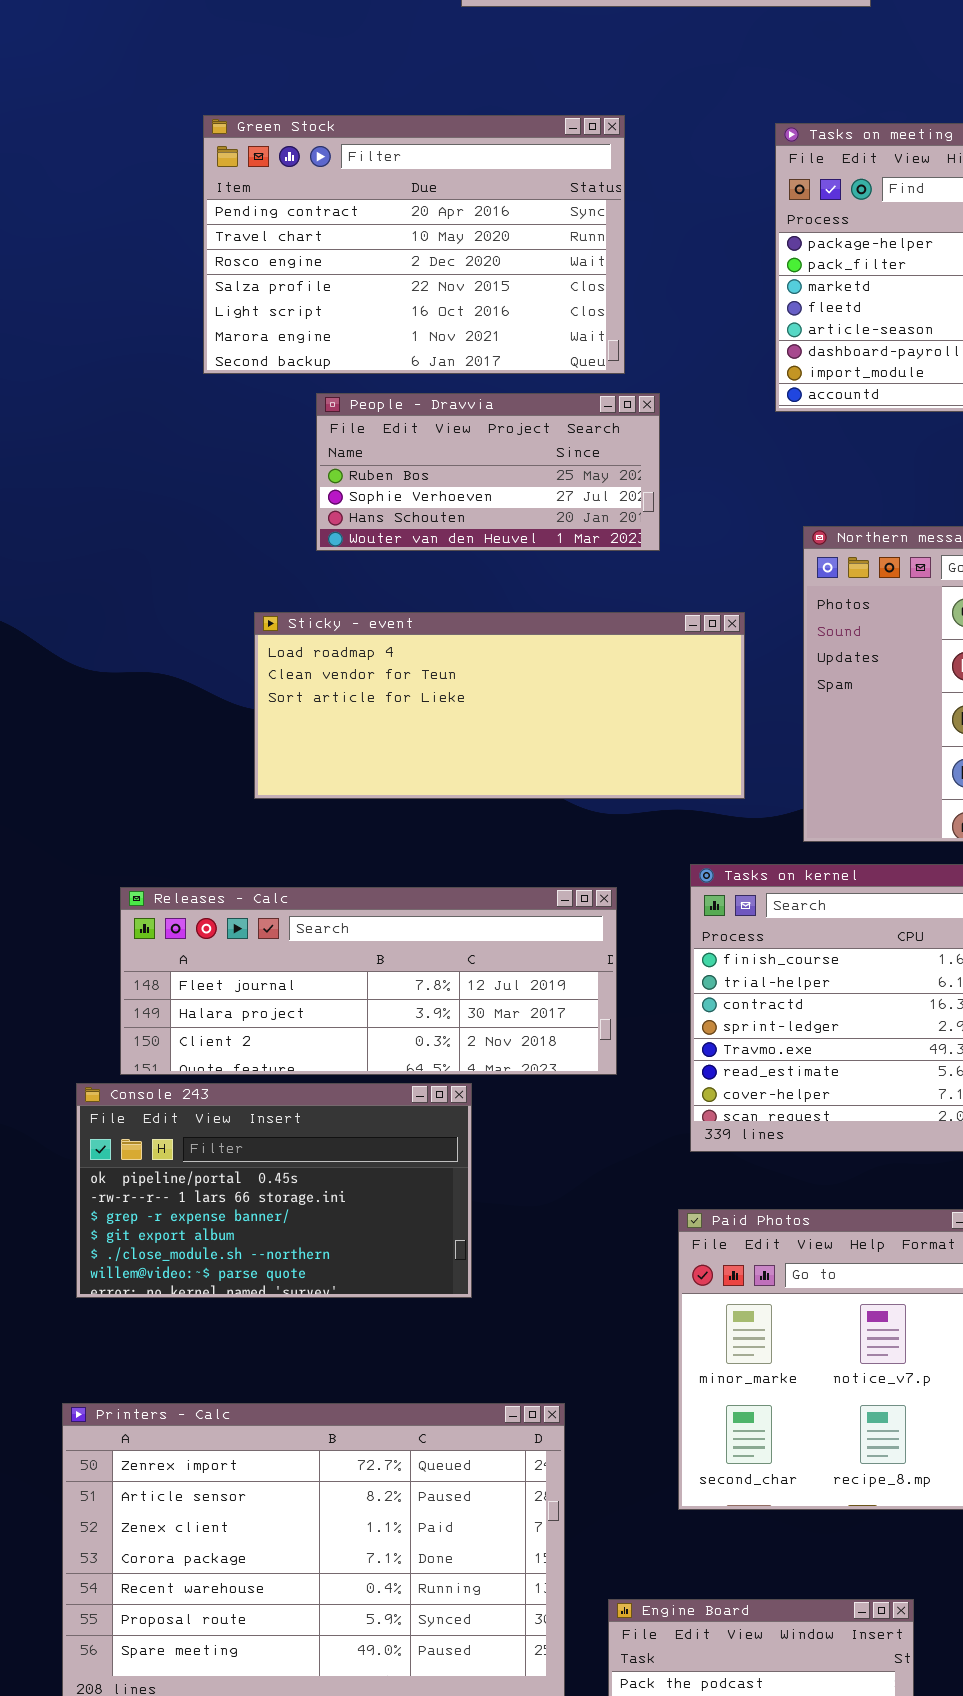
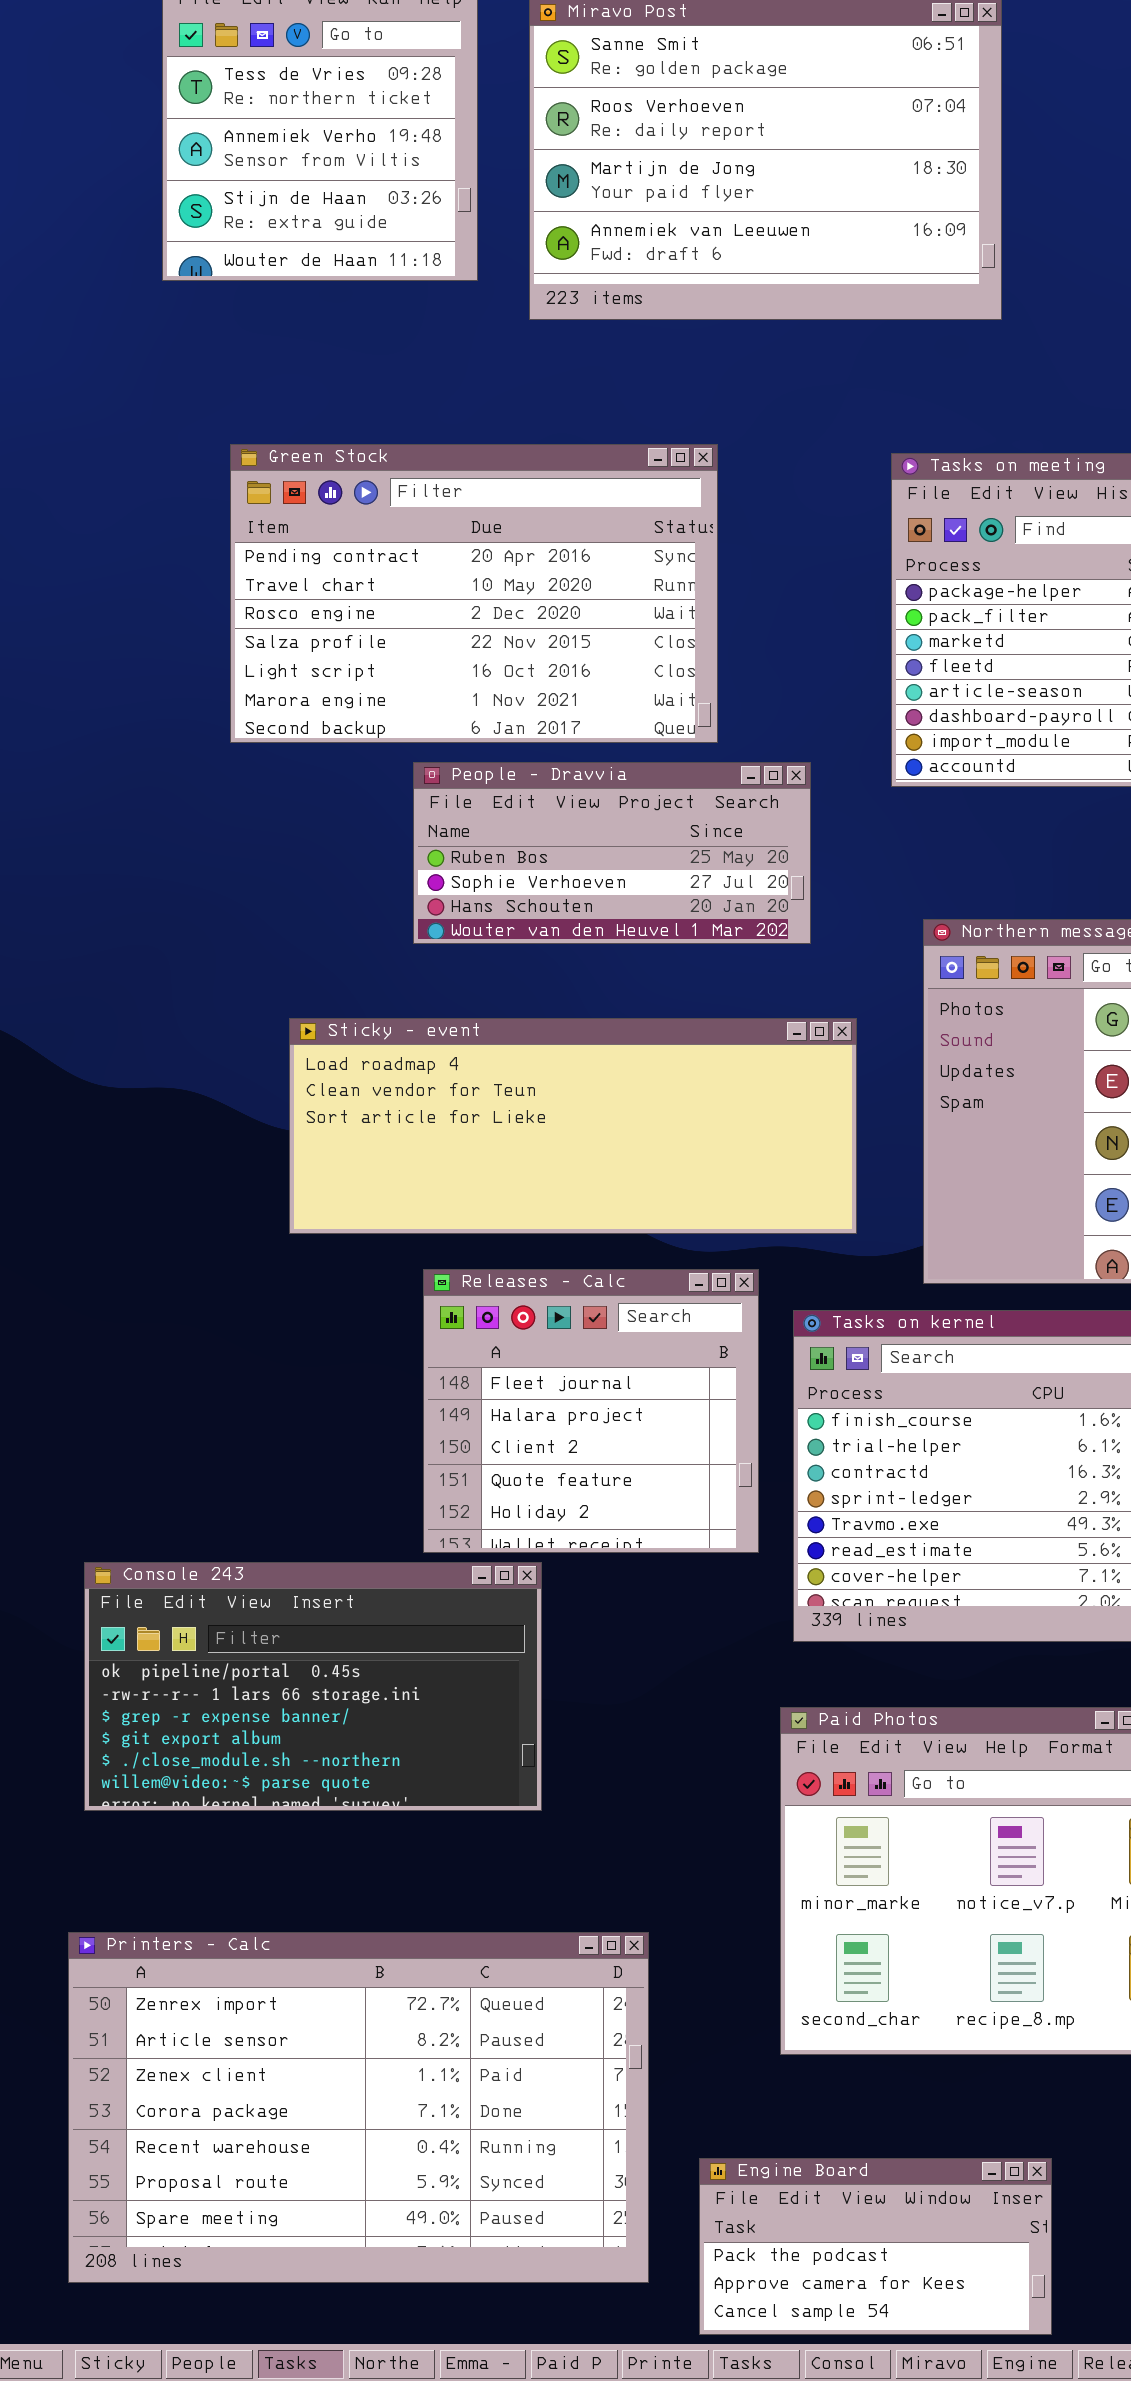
People - Dravvia: [316,393,660,551] -> [413,762,811,944], moved
Releases - Calc: [120,887,617,1075] -> [423,1269,759,1553], moved, resized

